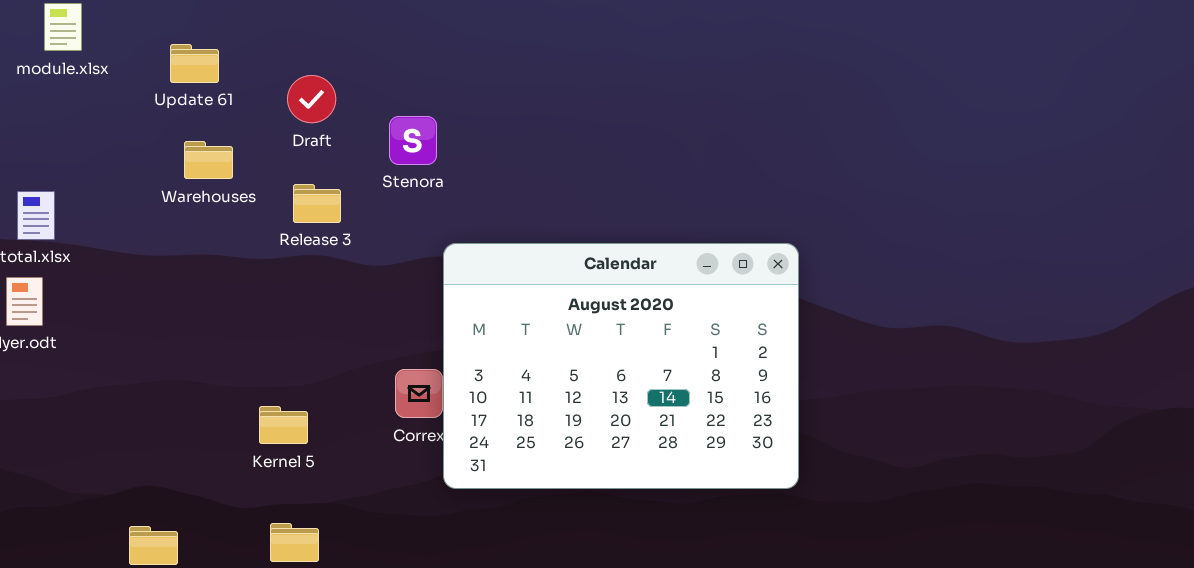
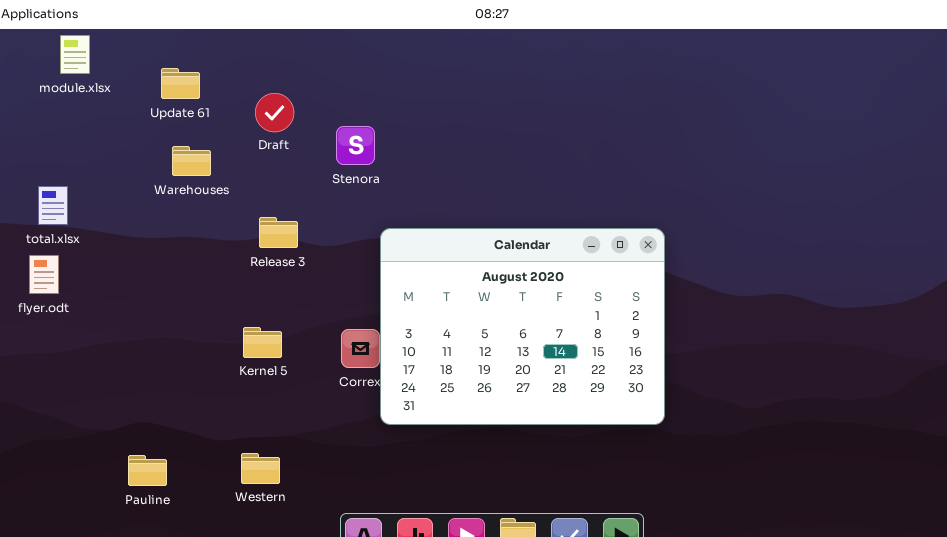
Release 3: [293,184,341,223] -> [259,217,298,248], moved
Kernel 5: [259,406,308,444] -> [243,327,282,358], moved

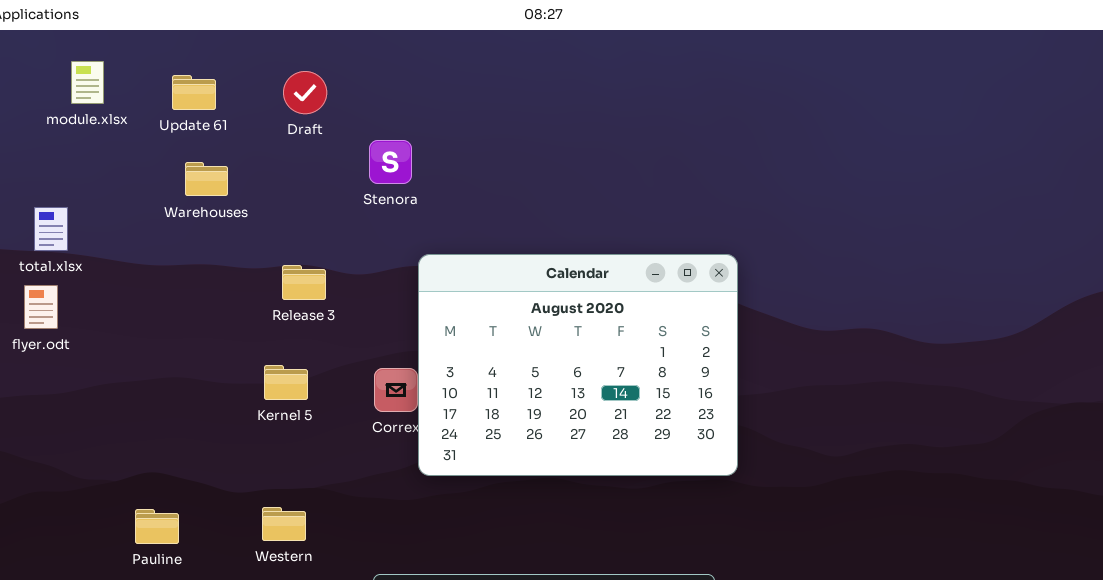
module.xlsx: [60,35,90,74] -> [71,61,104,104], moved
Draft: [255,93,294,132] -> [283,71,327,114], moved
Release 3: [259,217,298,248] -> [282,265,326,300], moved

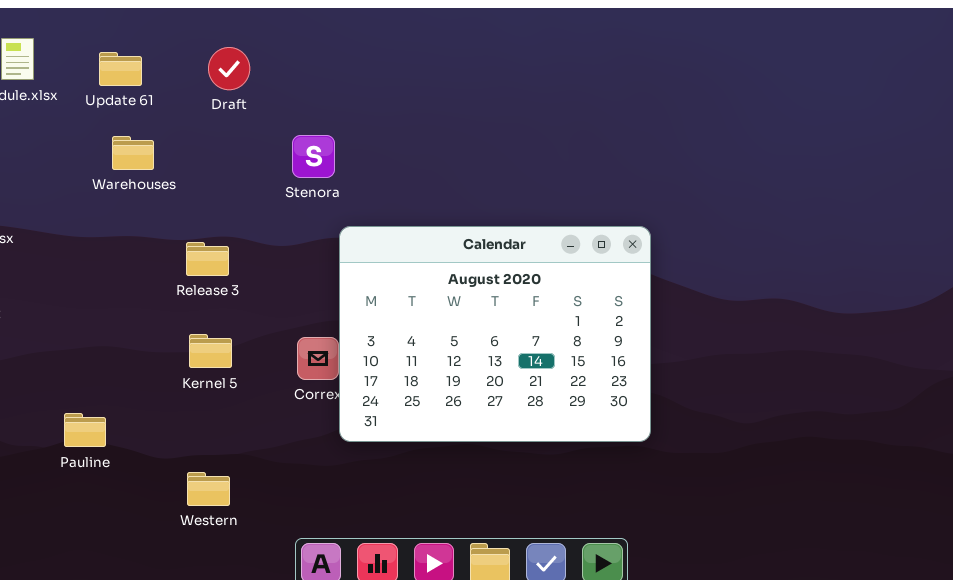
Stenora: [369,140,412,184] -> [292,135,335,178], moved
Release 3: [282,265,326,300] -> [186,242,229,276], moved
Pauline: [135,509,179,544] -> [64,413,106,447], moved

